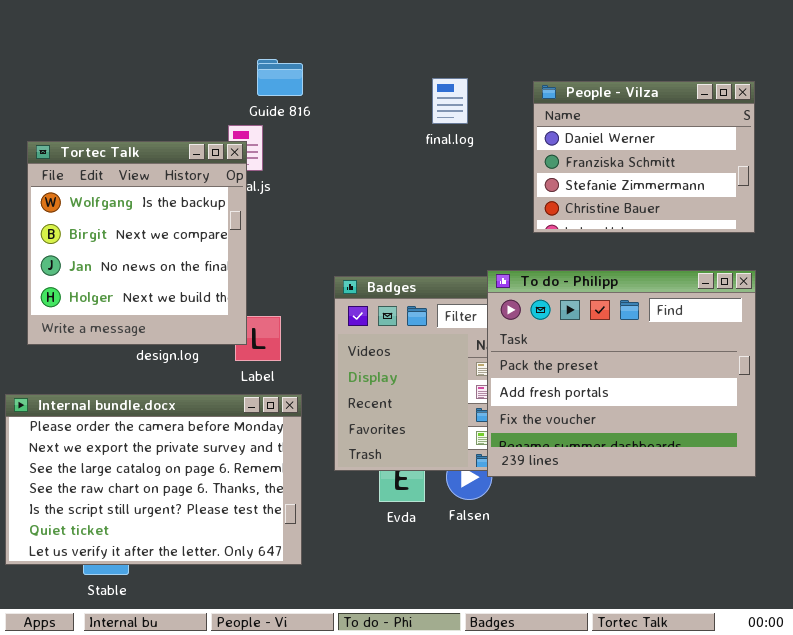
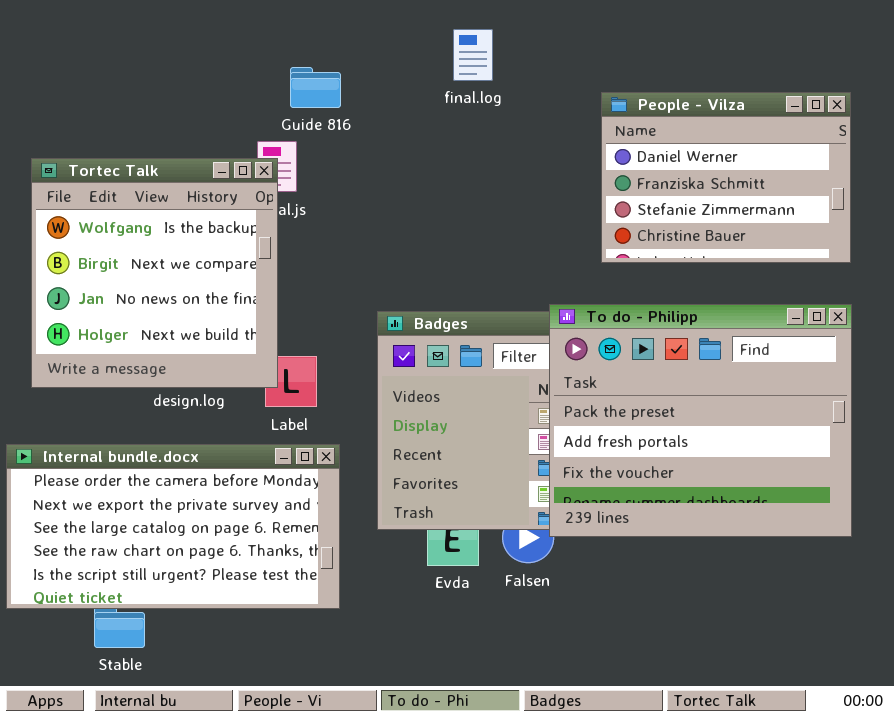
final.log: [432,78,468,124] -> [453,29,493,81], moved
Internal bundle.docx: [5,394,302,565] -> [6,444,340,609], resized

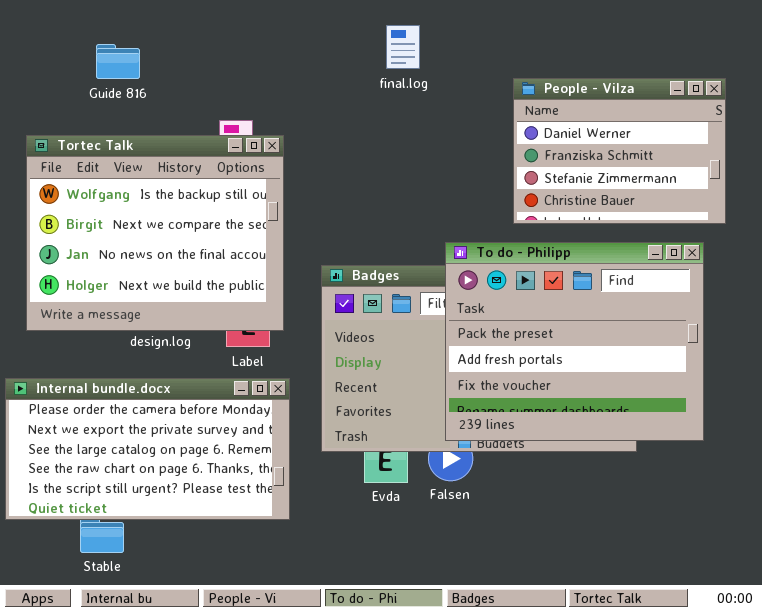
Guide 816: [290,67,341,108] -> [96,44,140,79], moved
Tortec Talk: [31,158,278,388] -> [26,135,284,331], resized
To do - Philipp: [549,304,852,537] -> [445,242,704,441], moved

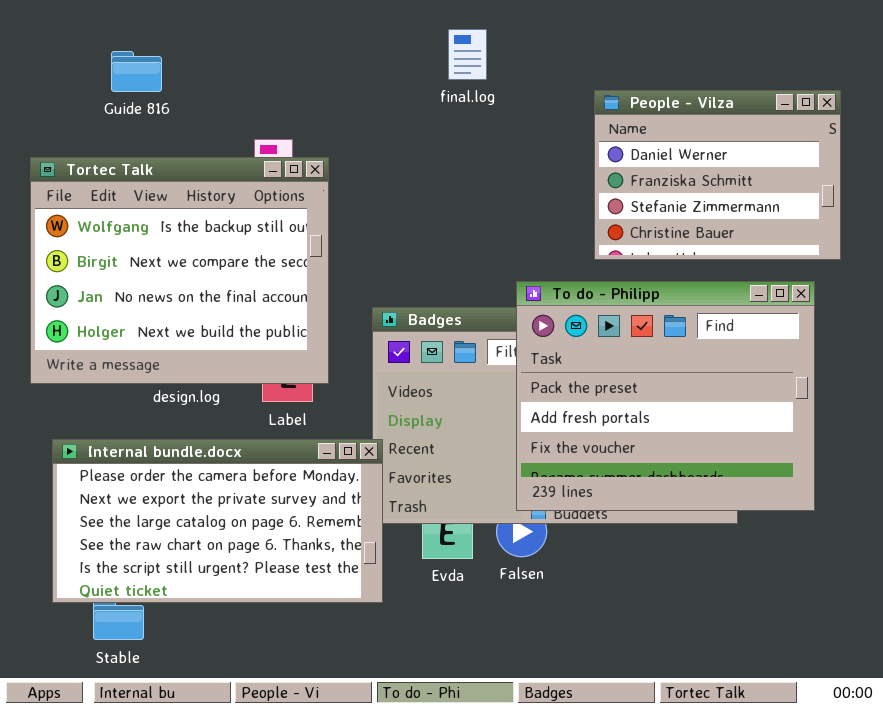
Internal bundle.docx: [5,378,290,520] -> [52,439,383,603], moved

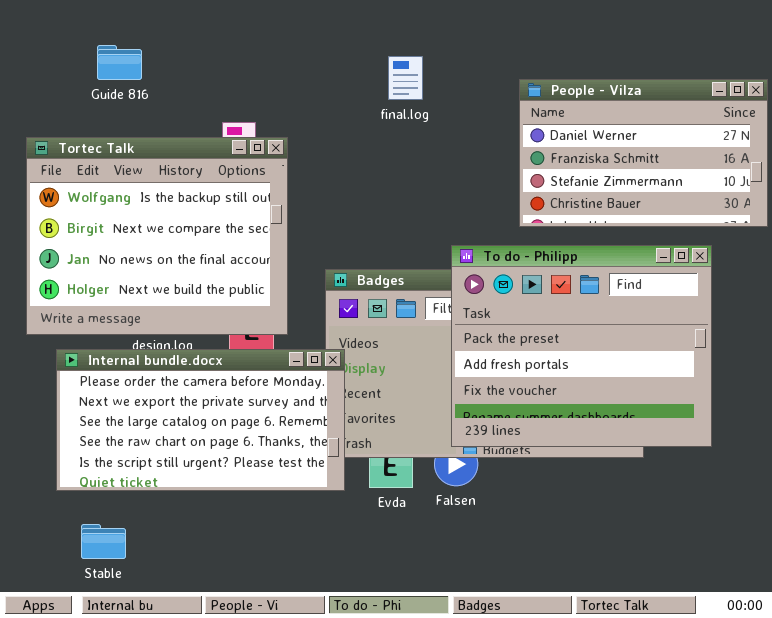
final.log: [448,29,487,80] -> [388,56,423,100], moved
People - Vilza: [594,90,841,260] -> [519,79,768,227], resized
Internal bundle.docx: [52,439,383,603] -> [56,349,345,491], moved

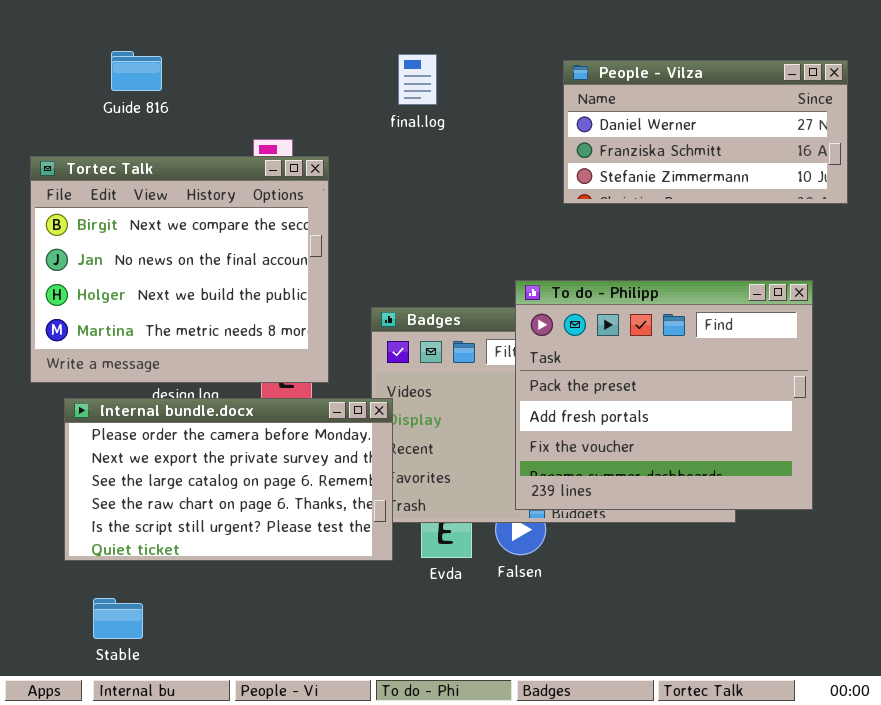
final.log: [388,56,423,100] -> [398,54,437,105], moved
People - Vilza: [519,79,768,227] -> [563,60,848,204], moved, resized
Tortec Talk: [26,137,288,335] -> [30,156,329,383], scrolled down 1 row

